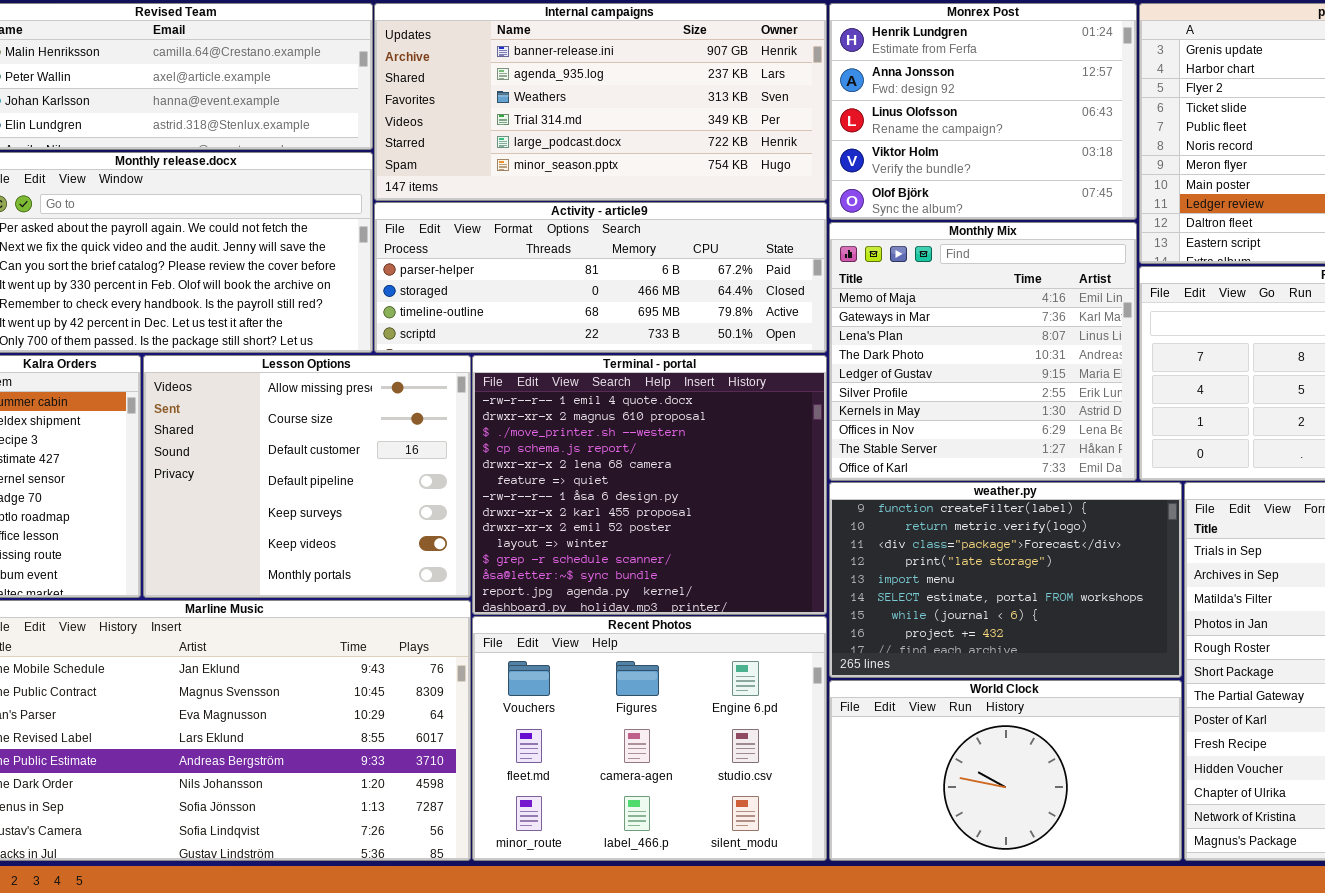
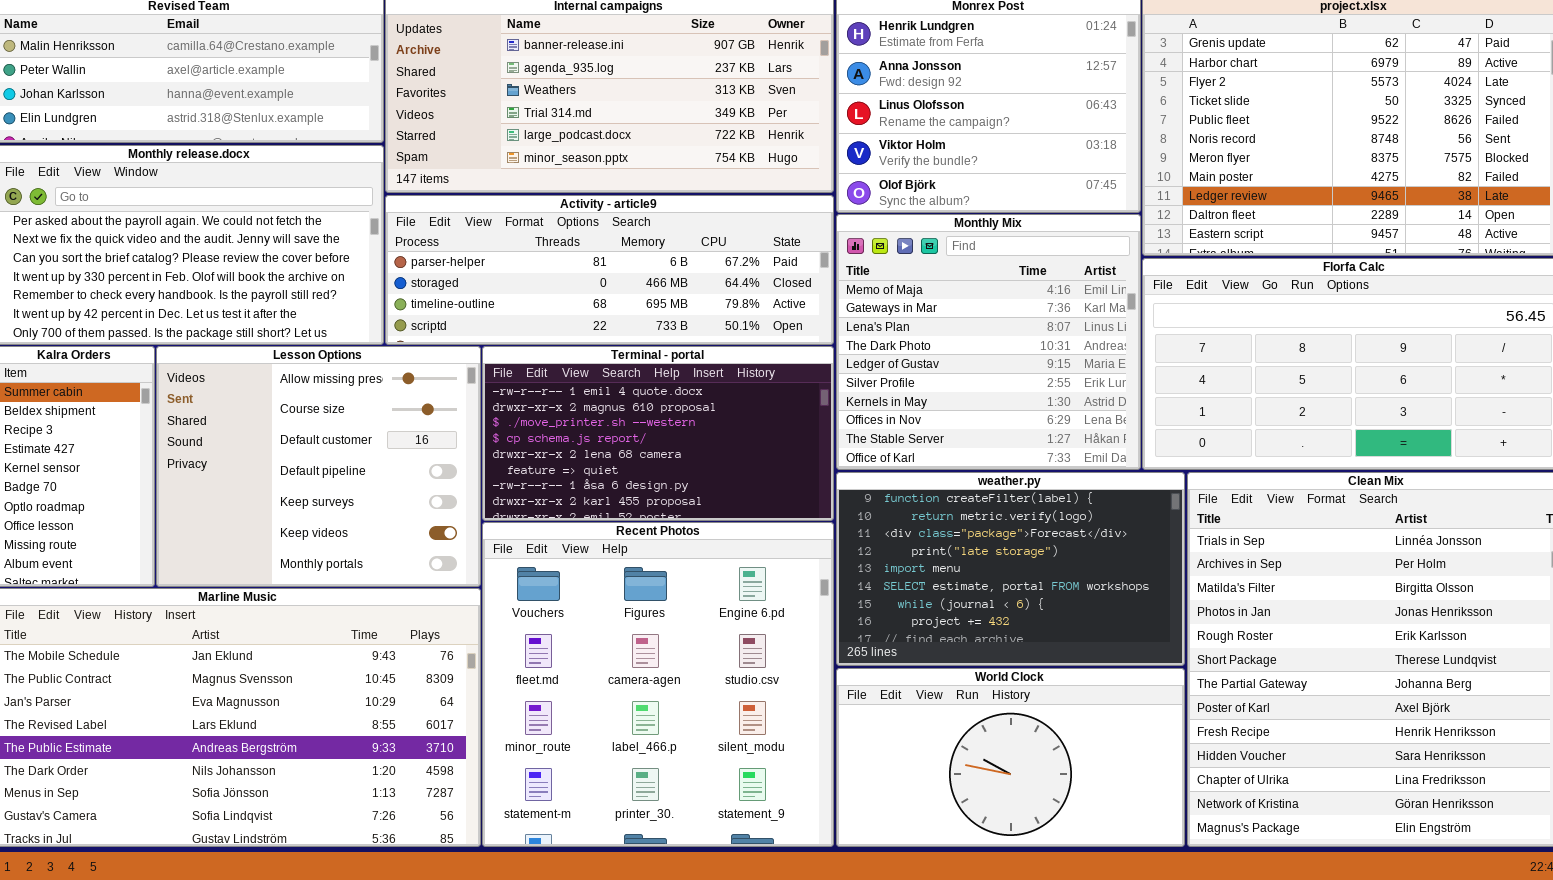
Terminal - portal: [472,355,827,615] -> [482,346,834,521], resized
Recent Photos: [472,616,827,861] -> [482,522,834,847], resized

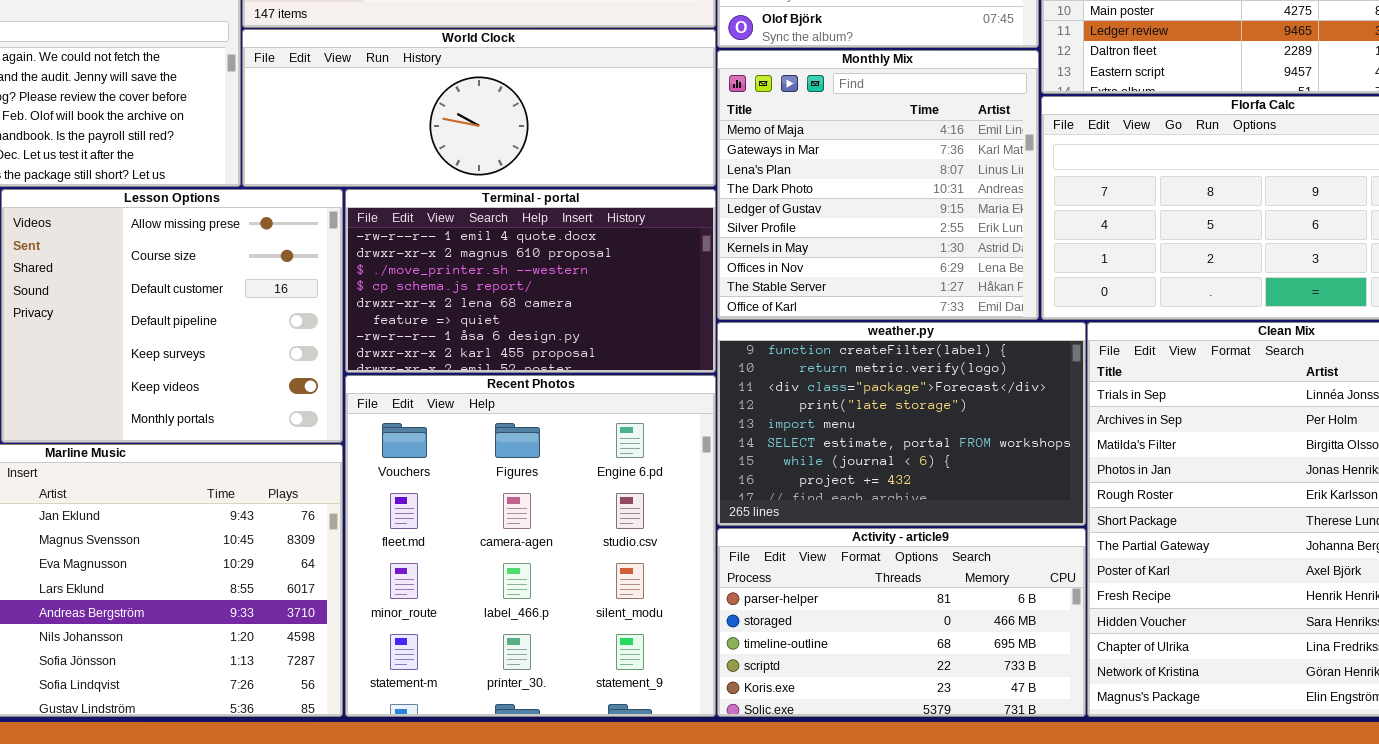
Activity - article9: [385,195,834,345] -> [717,528,1086,717], moved, resized
World Clock: [836,668,1185,847] -> [242,29,716,187], moved, resized

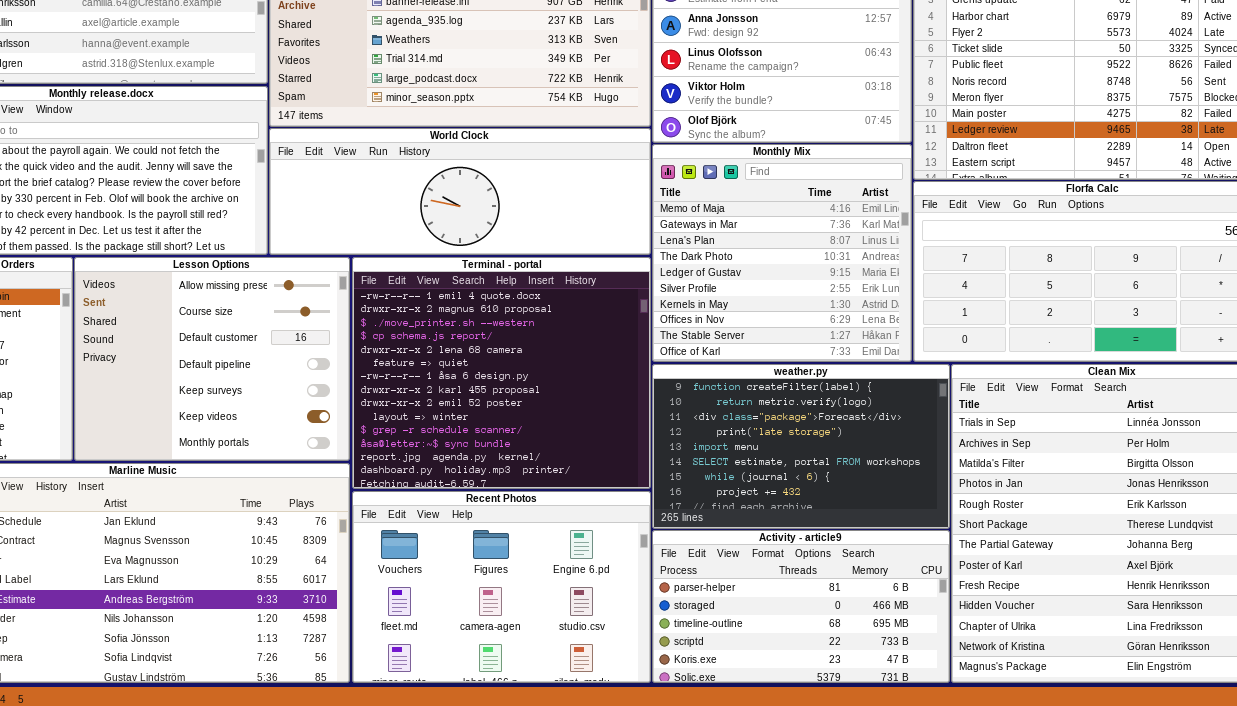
Terminal - portal: [345,189,716,373] -> [352,257,651,489], resized
Recent Photos: [345,375,716,717] -> [352,491,651,683], resized

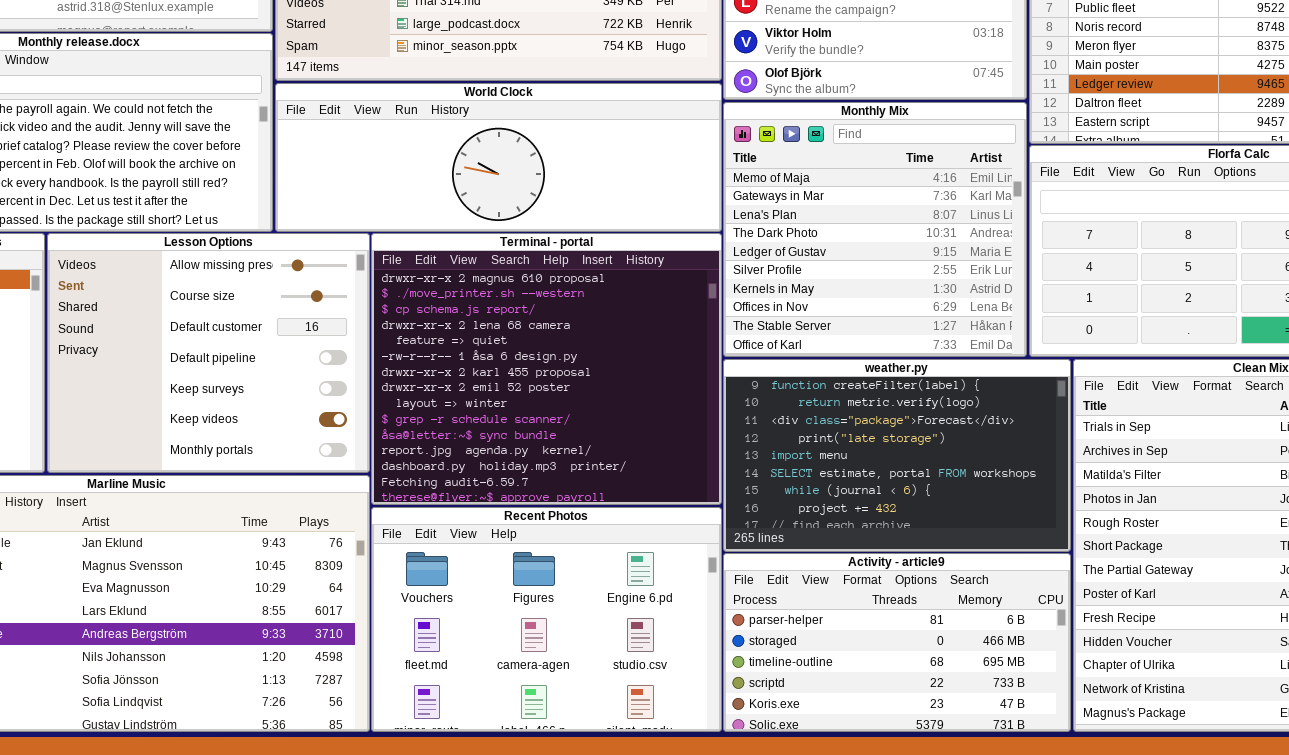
Terminal - portal: [352,257,651,489] -> [371,233,722,505], scrolled down 1 row

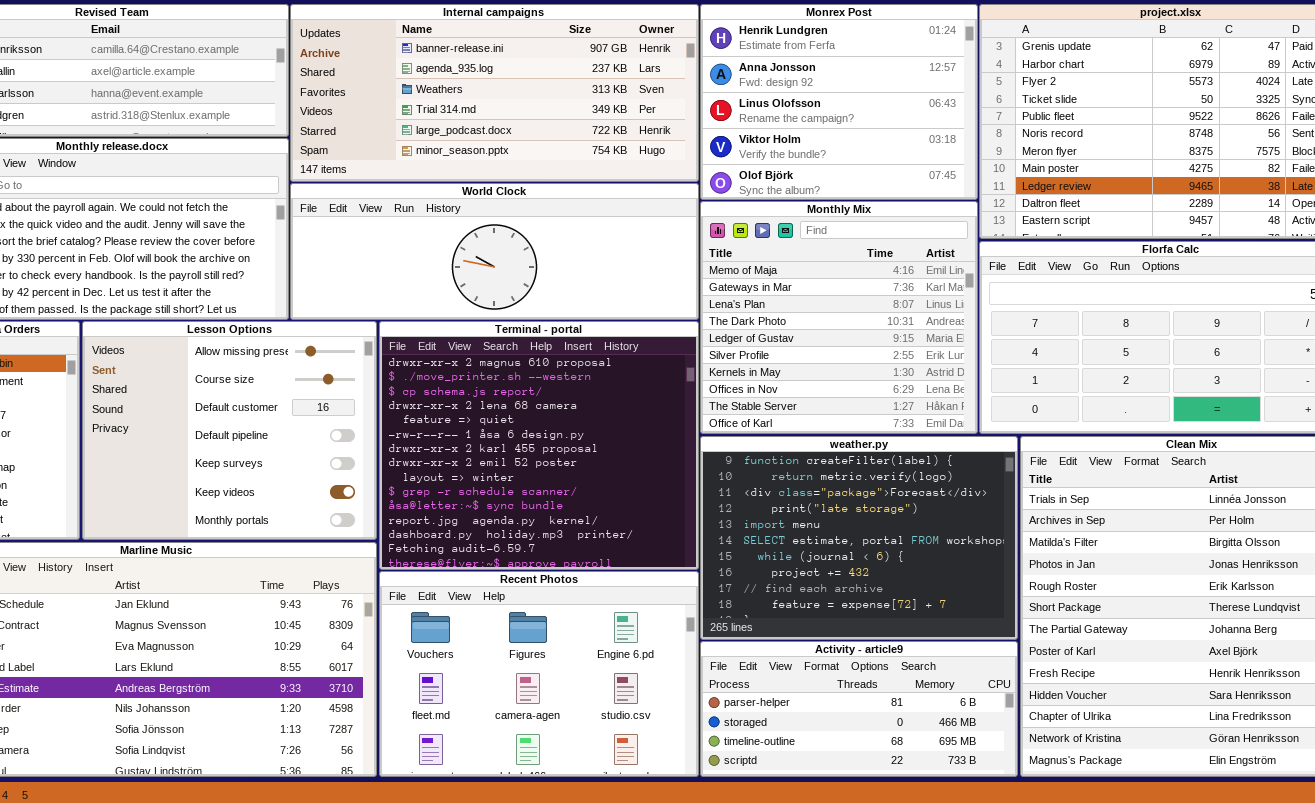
weather.py: [723,359,1071,552] -> [700,436,1018,640], resized
Activity - article9: [723,553,1071,732] -> [700,641,1018,777], resized

